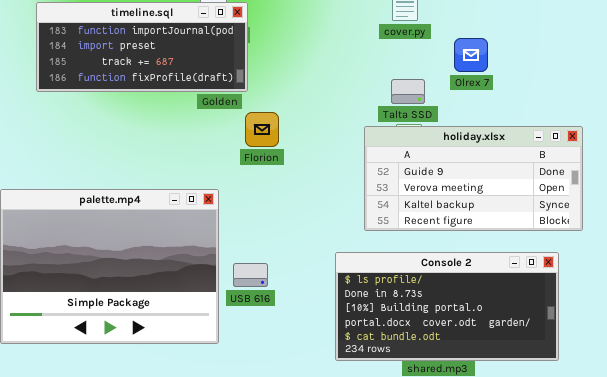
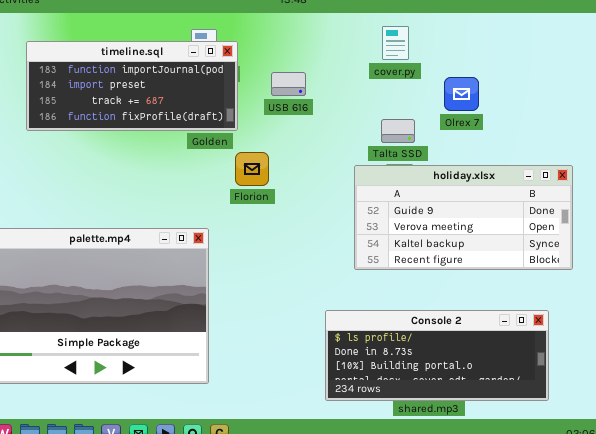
Console 2: [335,252,559,361] -> [325,310,549,401], resized
USB 616: [233,263,268,287] -> [271,72,306,96], moved

